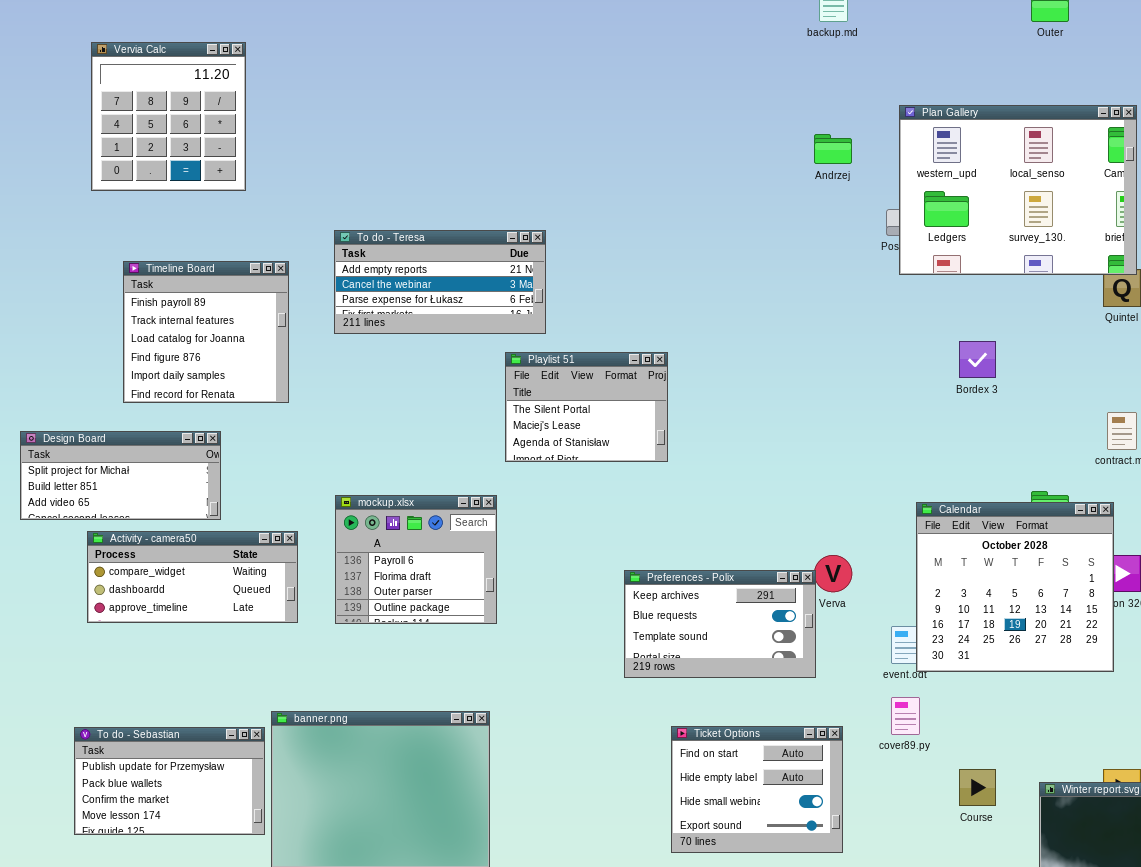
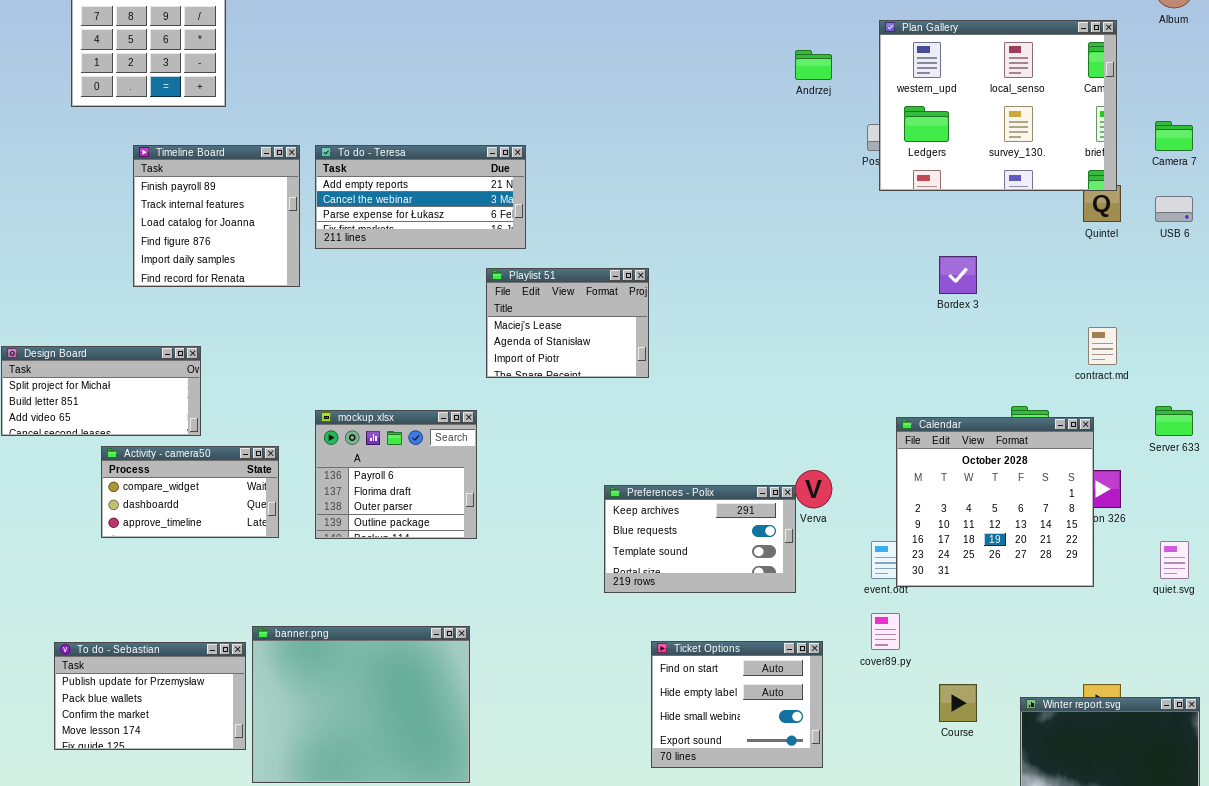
Timeline Board: [123,261,289,403] -> [133,145,300,287], moved
Playlist 51: [505,352,668,462] -> [486,268,649,378], scrolled down 1 row
Activity - camera50: [87,531,298,623] -> [101,446,279,538], resized

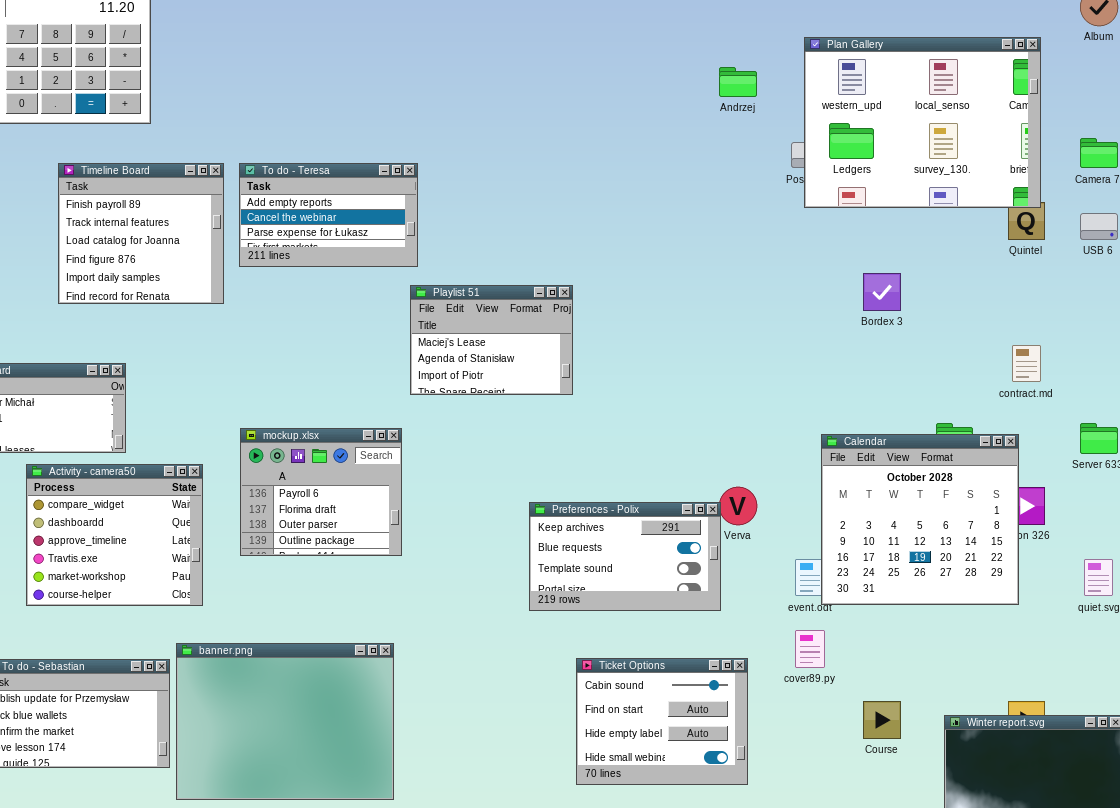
To do - Teresa: [315,145,526,249] -> [239,163,418,267], resized
Activity - camera50: [101,446,279,538] -> [26,464,203,606], resized
Ticket Options: [651,641,823,768] -> [576,658,748,785], scrolled up 1 row

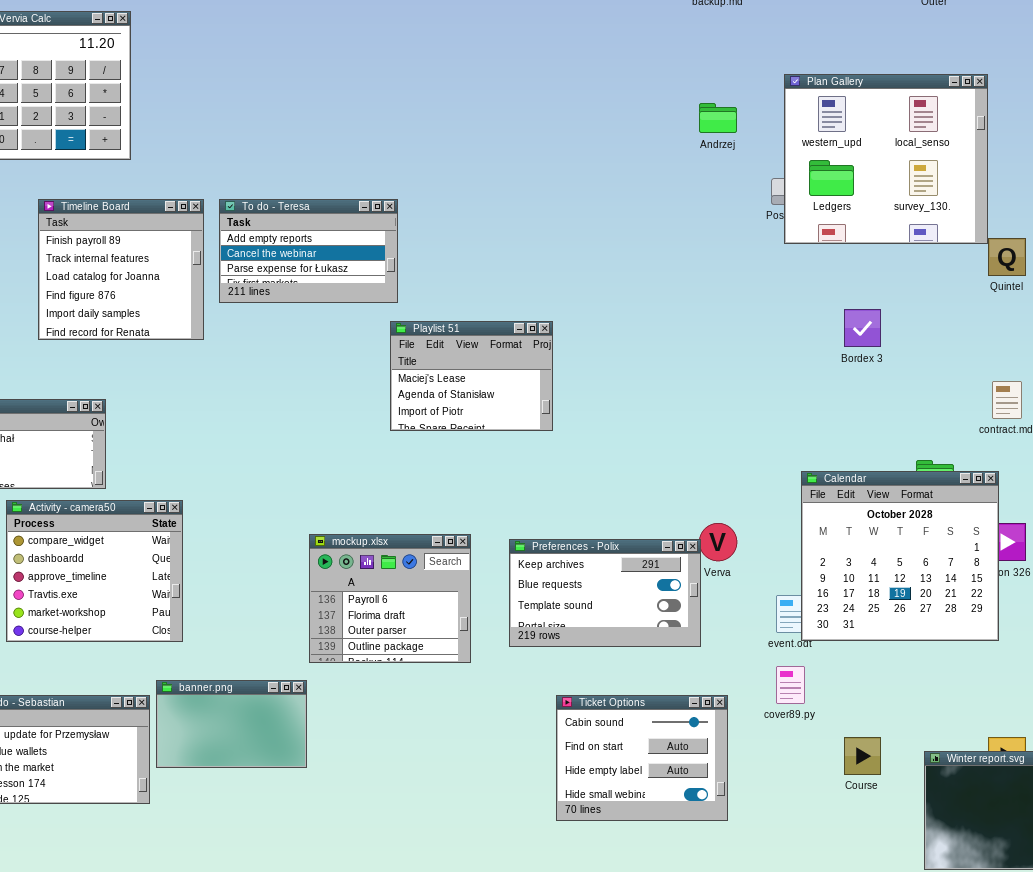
Plan Gallery: [804,37,1041,208] -> [784,74,988,244], resized
mockup.xlsx: [240,428,402,556] -> [309,534,471,663], moved
banner.png: [176,643,394,800] -> [156,680,307,768], resized

